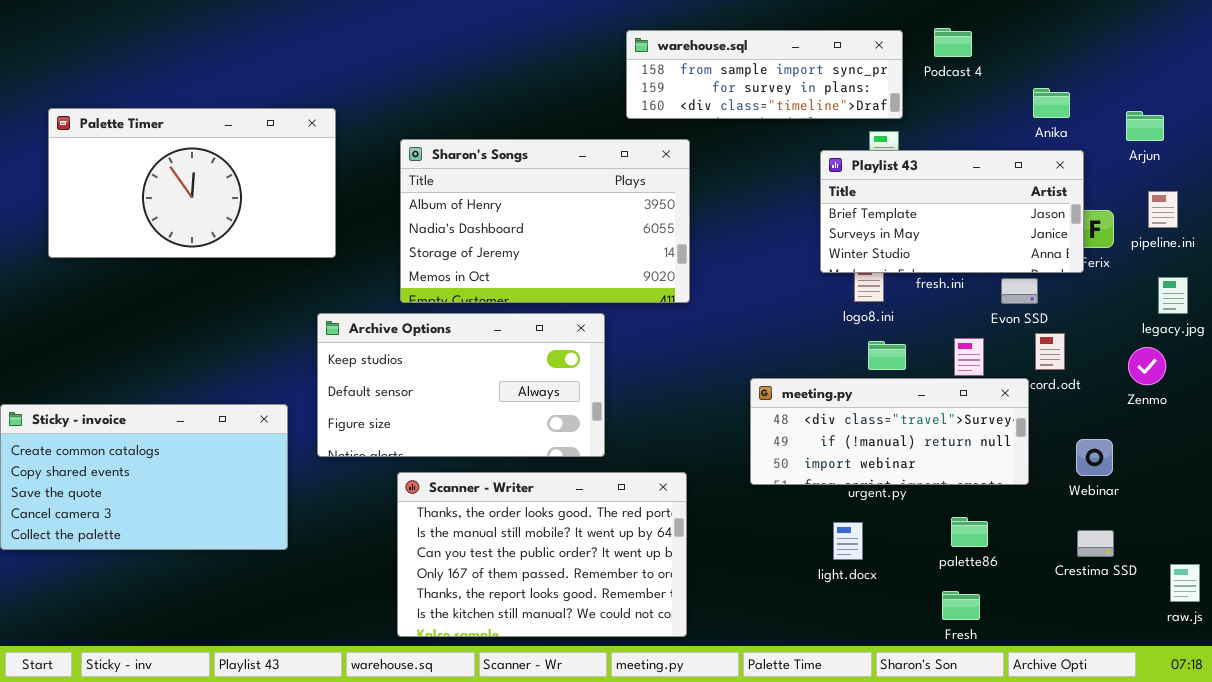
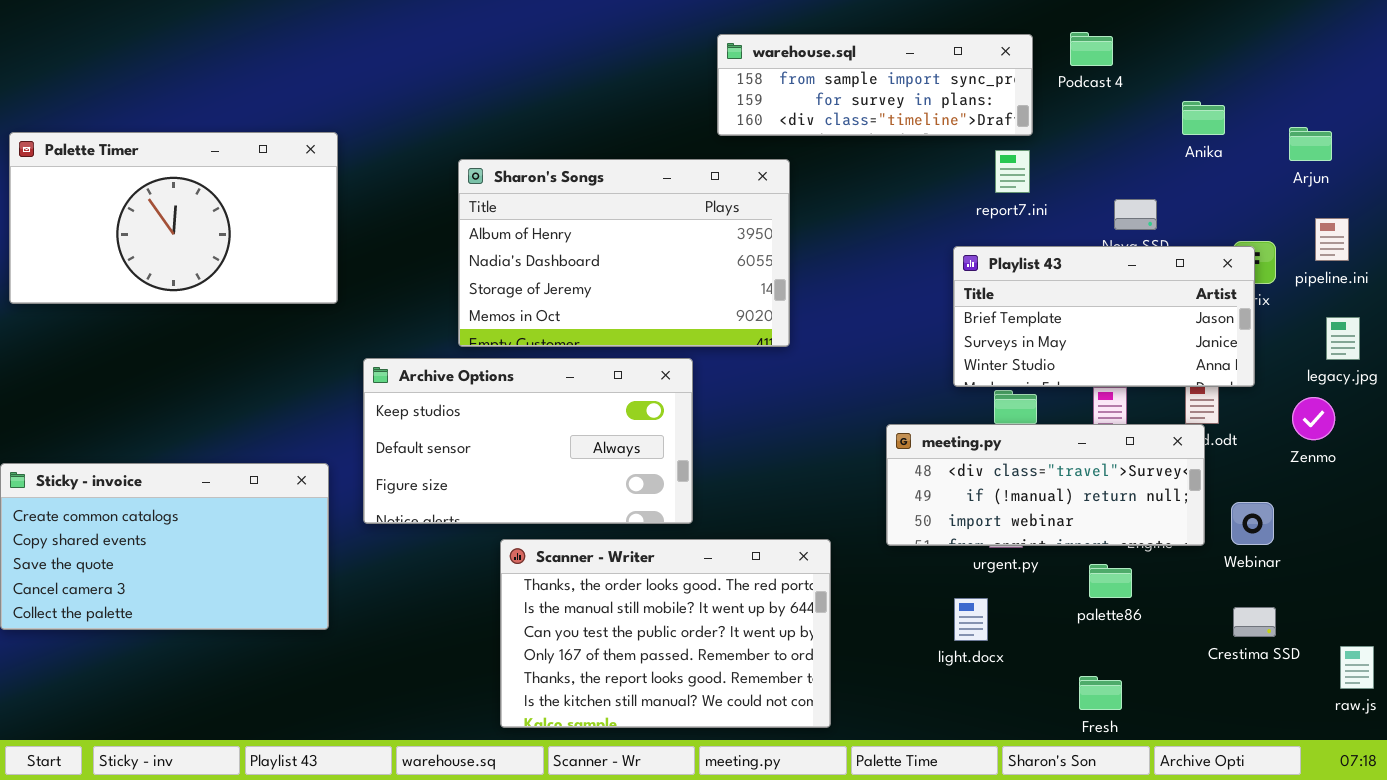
Palette Timer: [48,108,336,258] -> [9,132,338,304], moved
Playlist 43: [820,150,1084,273] -> [953,246,1255,387], moved
meeting.py: [750,378,1029,485] -> [886,424,1205,546], moved
Scanner - Writer: [397,472,687,637] -> [500,539,831,728], moved
palette86: [951,517,988,547] -> [1089,564,1132,598], moved

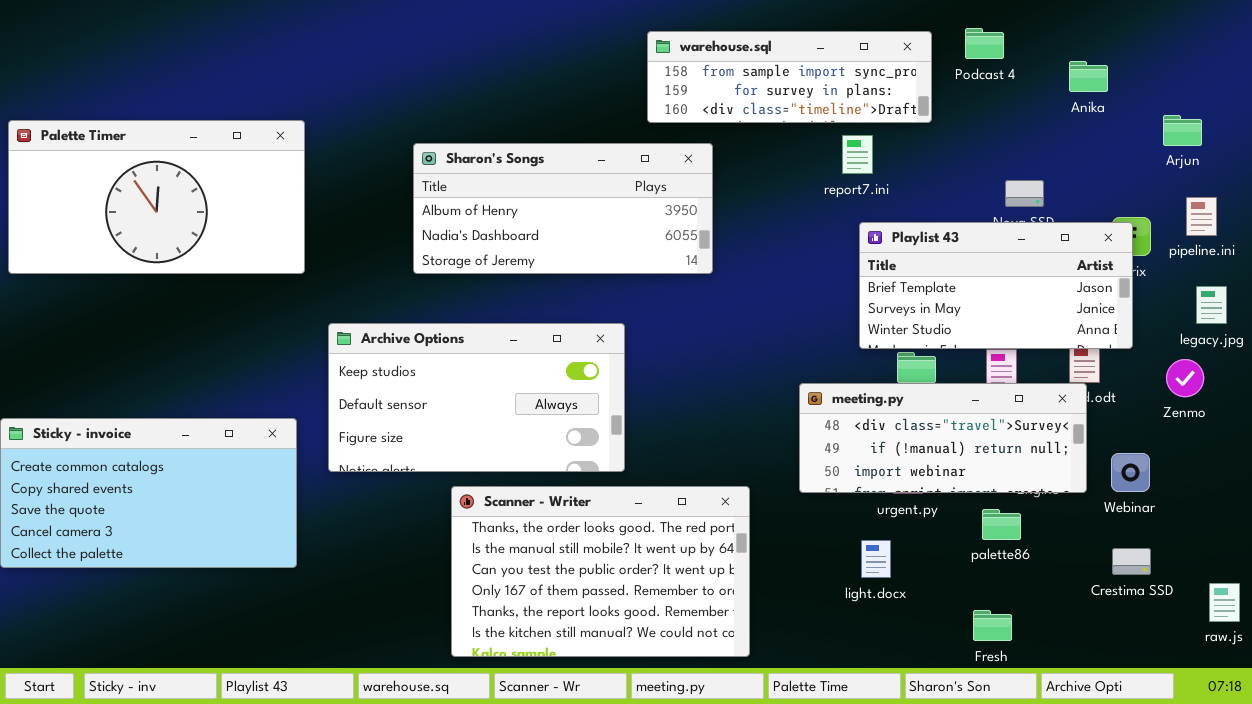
Anika: [1182,101,1225,135] -> [1069,61,1108,92], moved
report7.ini: [995,150,1030,193] -> [842,135,873,174], moved
Sharon's Songs: [458,159,790,347] -> [413,143,713,274], resized

